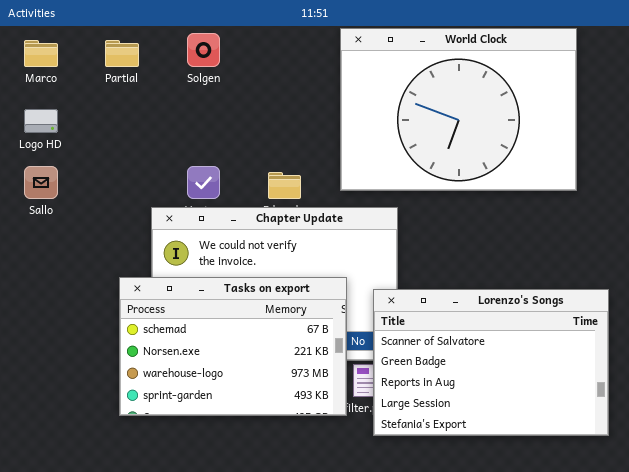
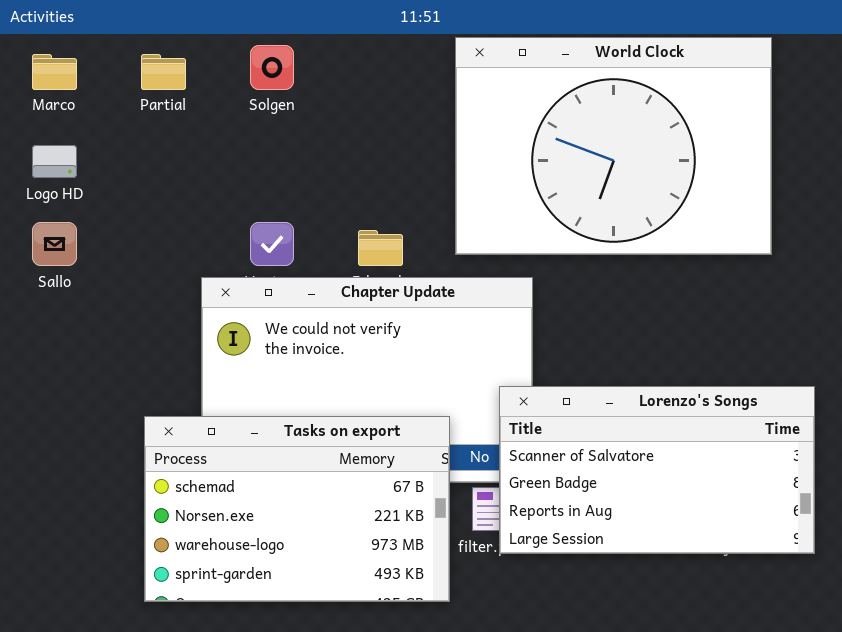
Tasks on export: [119,277,347,416] -> [144,416,450,602], moved
Lorenzo's Songs: [373,289,609,436] -> [499,386,815,554], resized

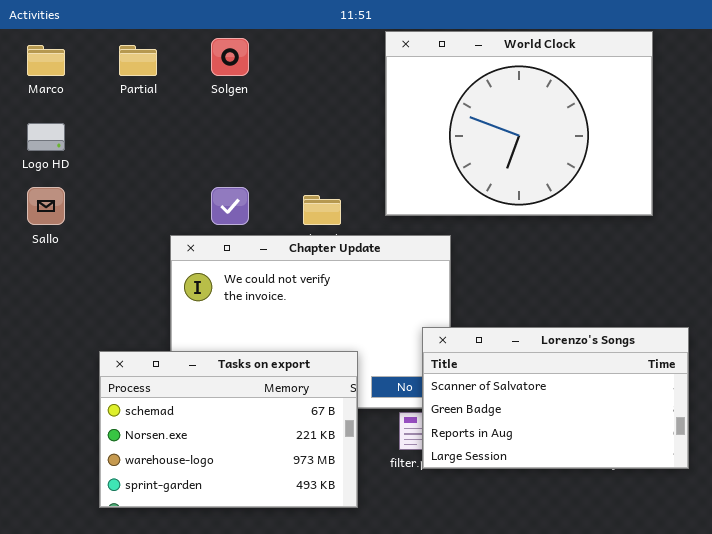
Tasks on export: [144,416,450,602] -> [99,351,358,508], moved

